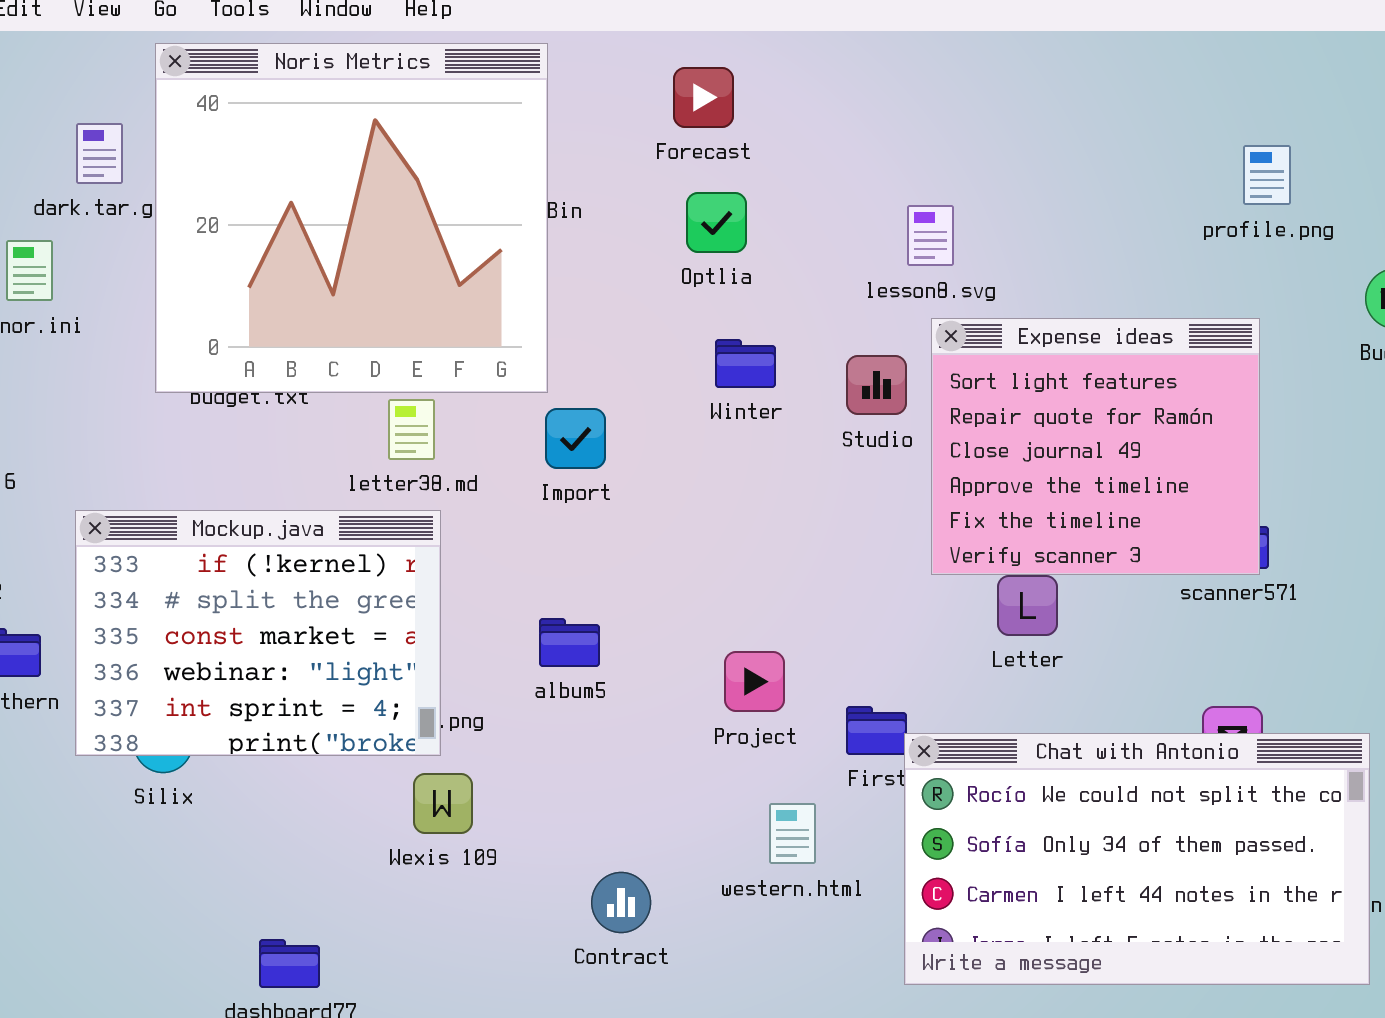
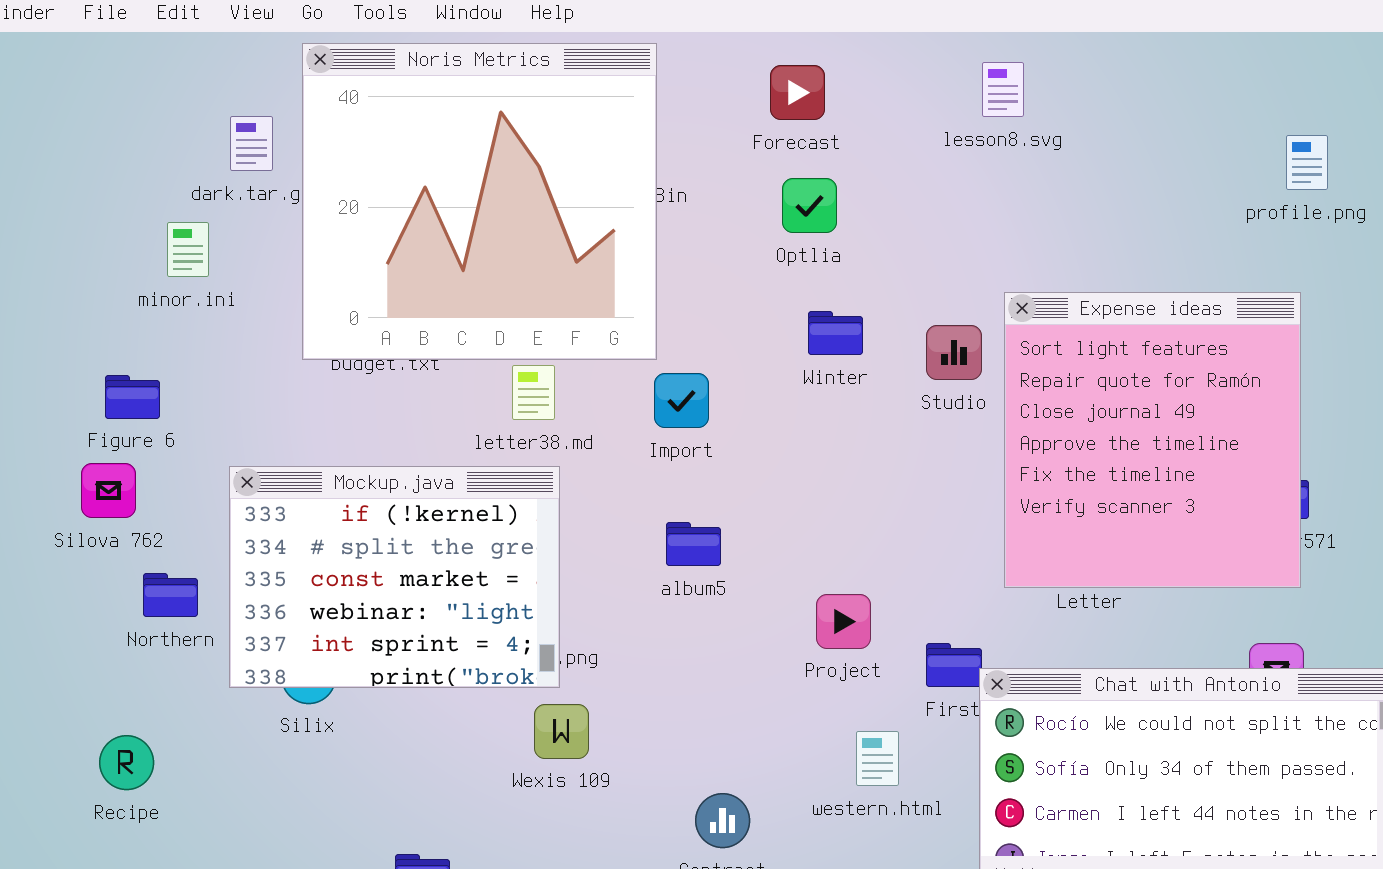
lesson8.svg: [907,205,954,266] -> [982,62,1024,117], moved
Expense ideas: [931,318,1260,575] -> [1004,292,1301,588], resized
album5: [539,618,600,667] -> [666,522,721,566], moved

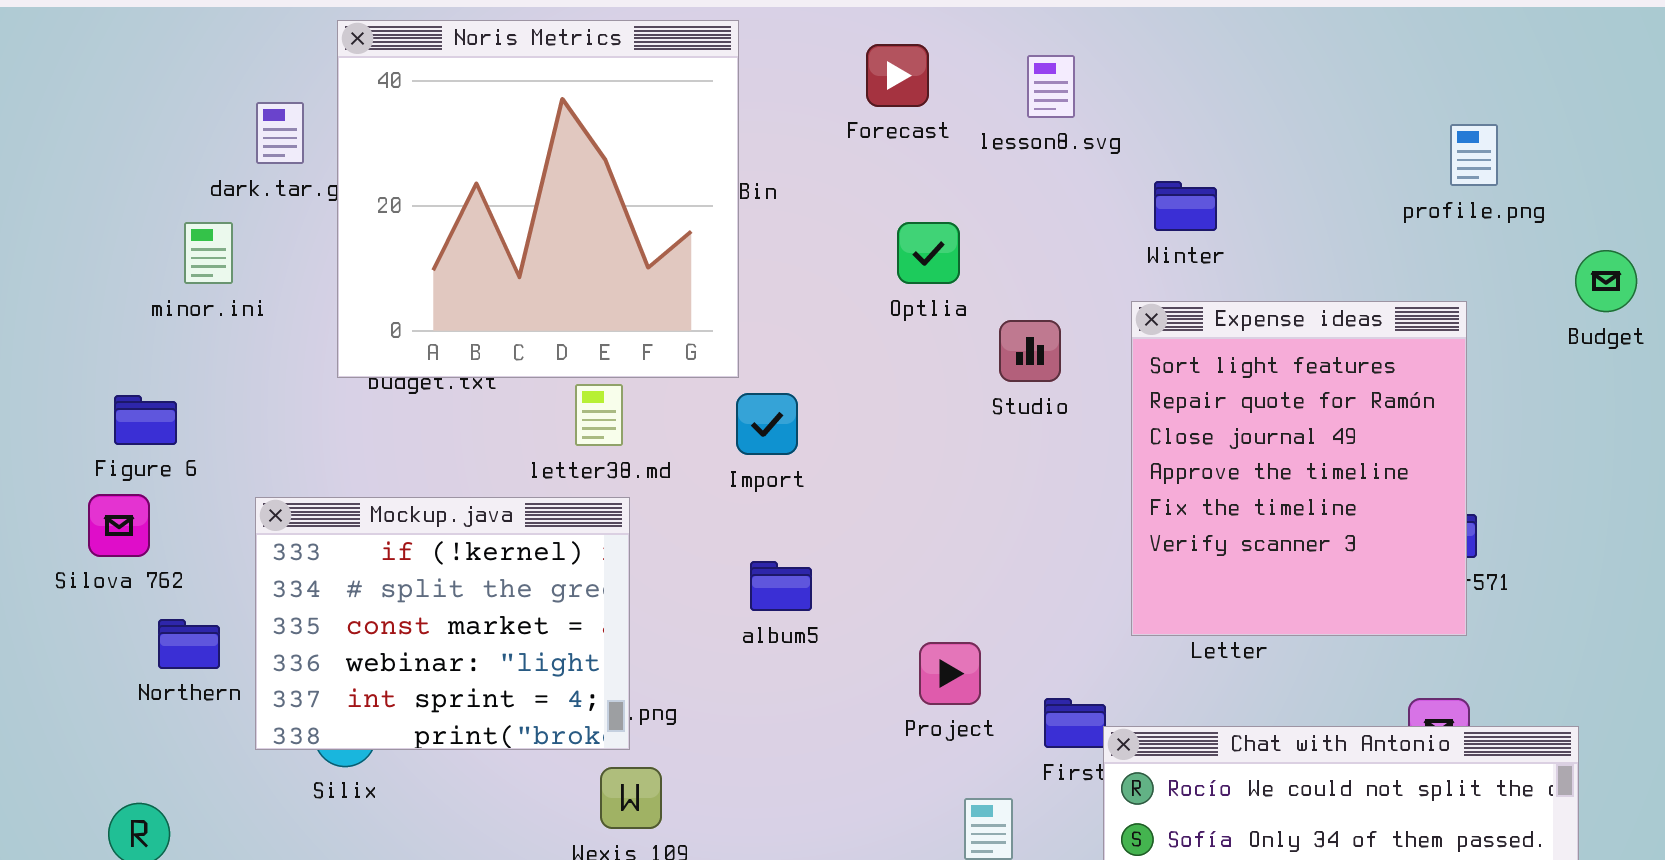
lesson8.svg: [982,62,1024,117] -> [1027,55,1075,118], moved
Optlia: [782,178,837,233] -> [897,222,960,284], moved
Winter: [808,311,863,355] -> [1154,181,1217,231], moved
Studio: [926,325,982,380] -> [999,320,1061,382], moved

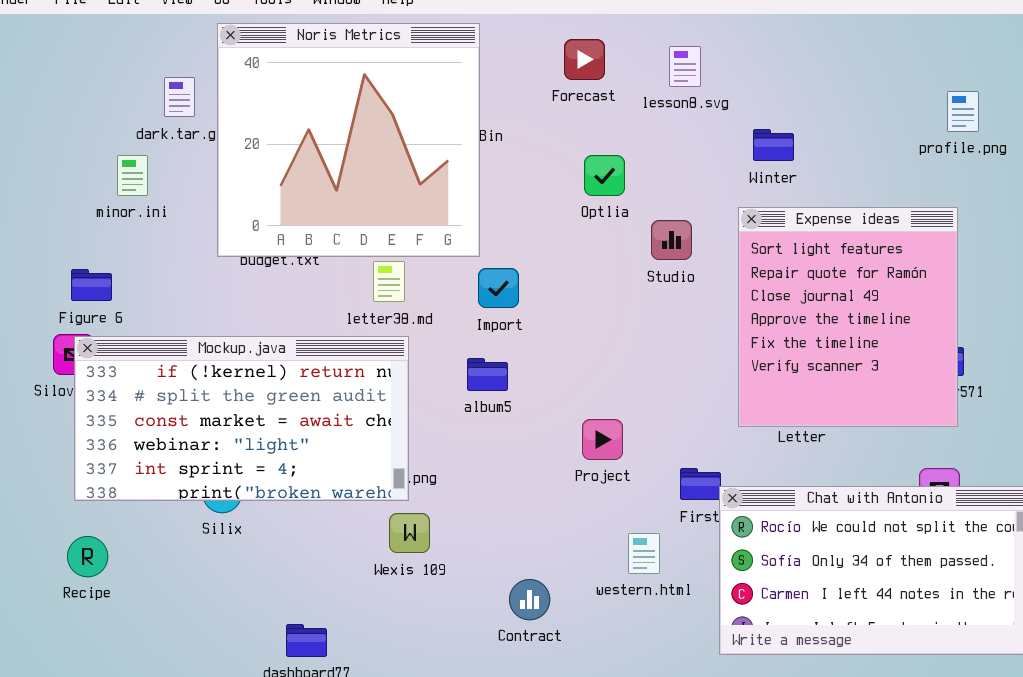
Mockup.java: [255,497,630,750] -> [74,336,409,501], resized
album5: [750,561,812,611] -> [467,358,508,391], moved
Project: [919,642,981,705] -> [582,419,623,460], moved

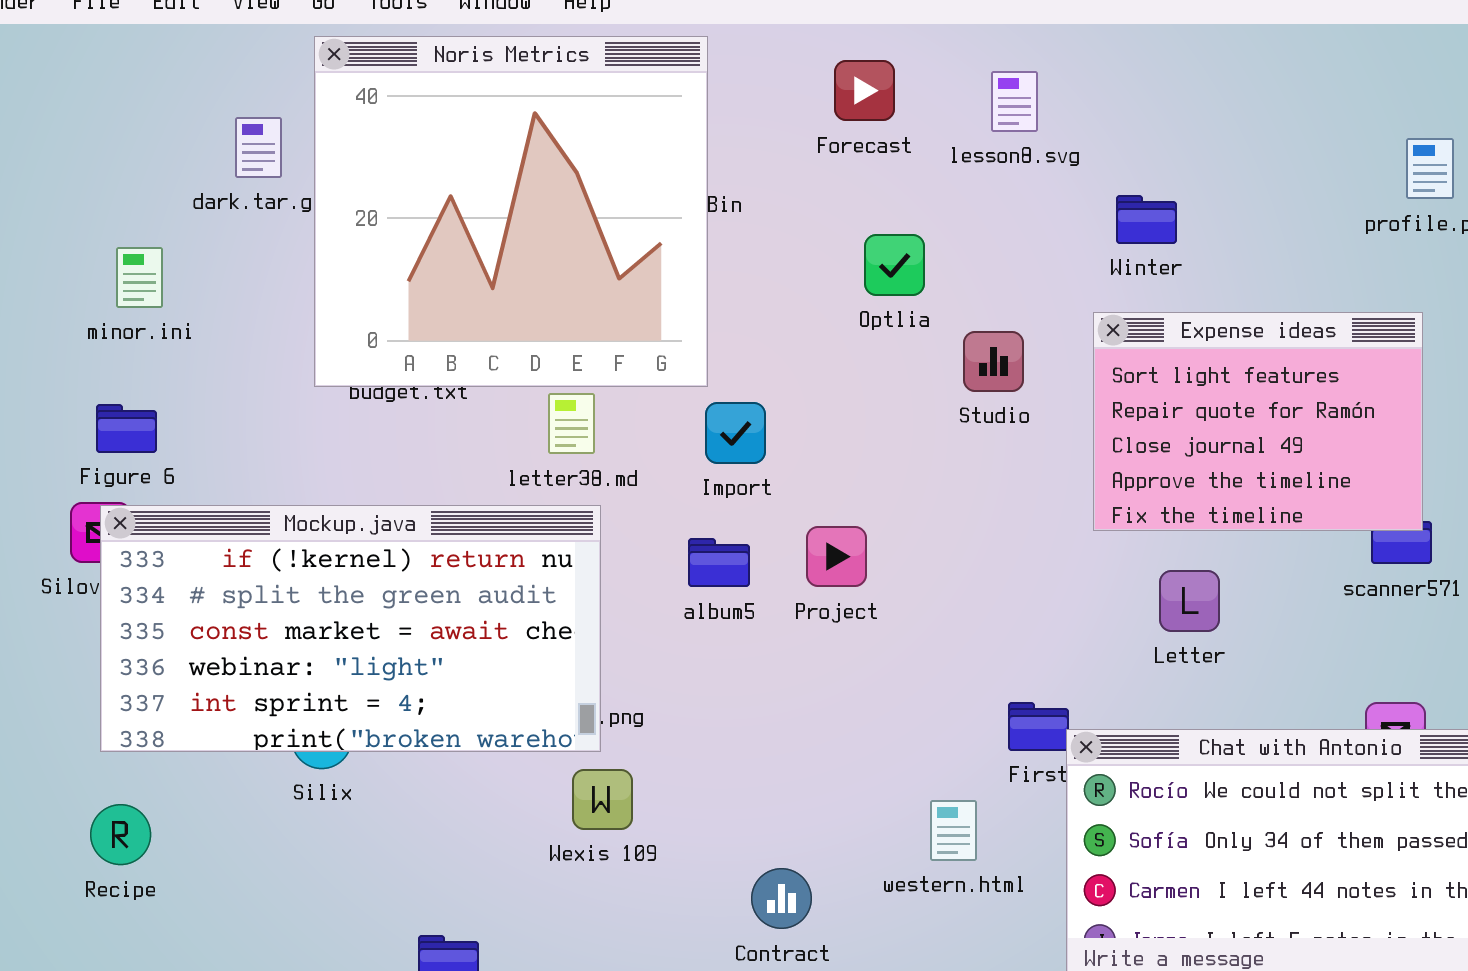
minor.ini: [117,155,148,196] -> [116,247,163,308], moved
Expense ideas: [738,207,958,427] -> [1093,312,1423,531], resized
Project: [582,419,623,460] -> [806,526,867,587], moved

